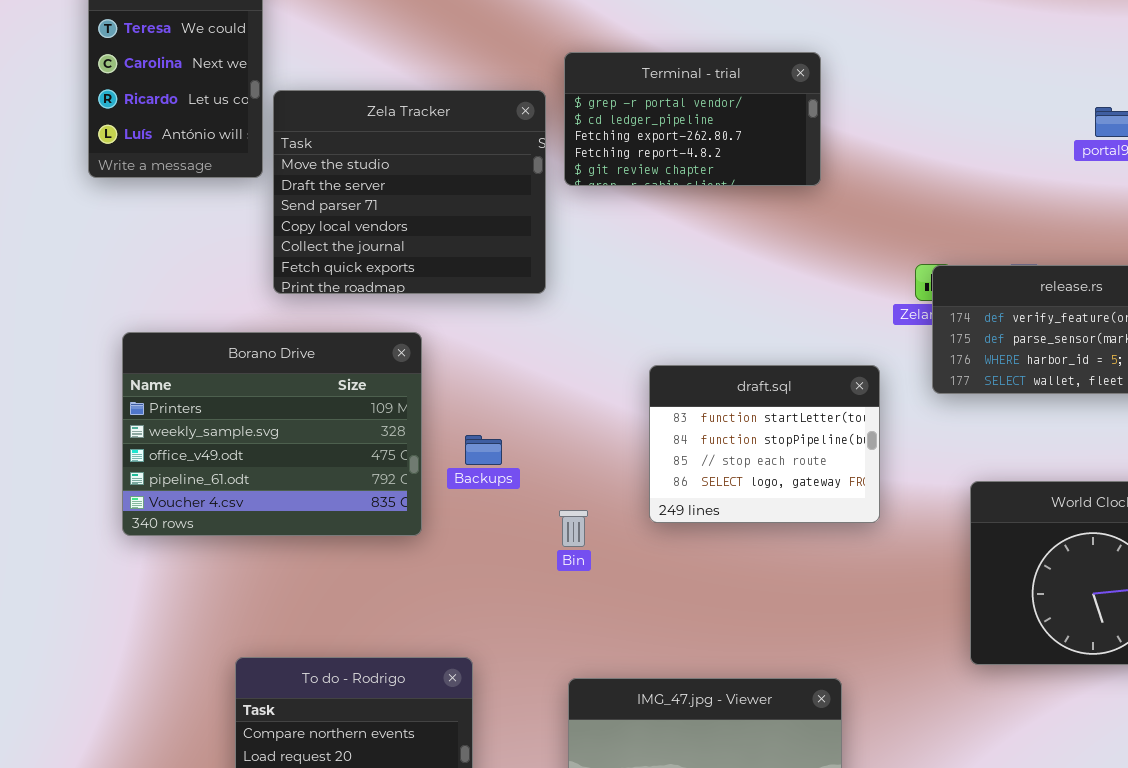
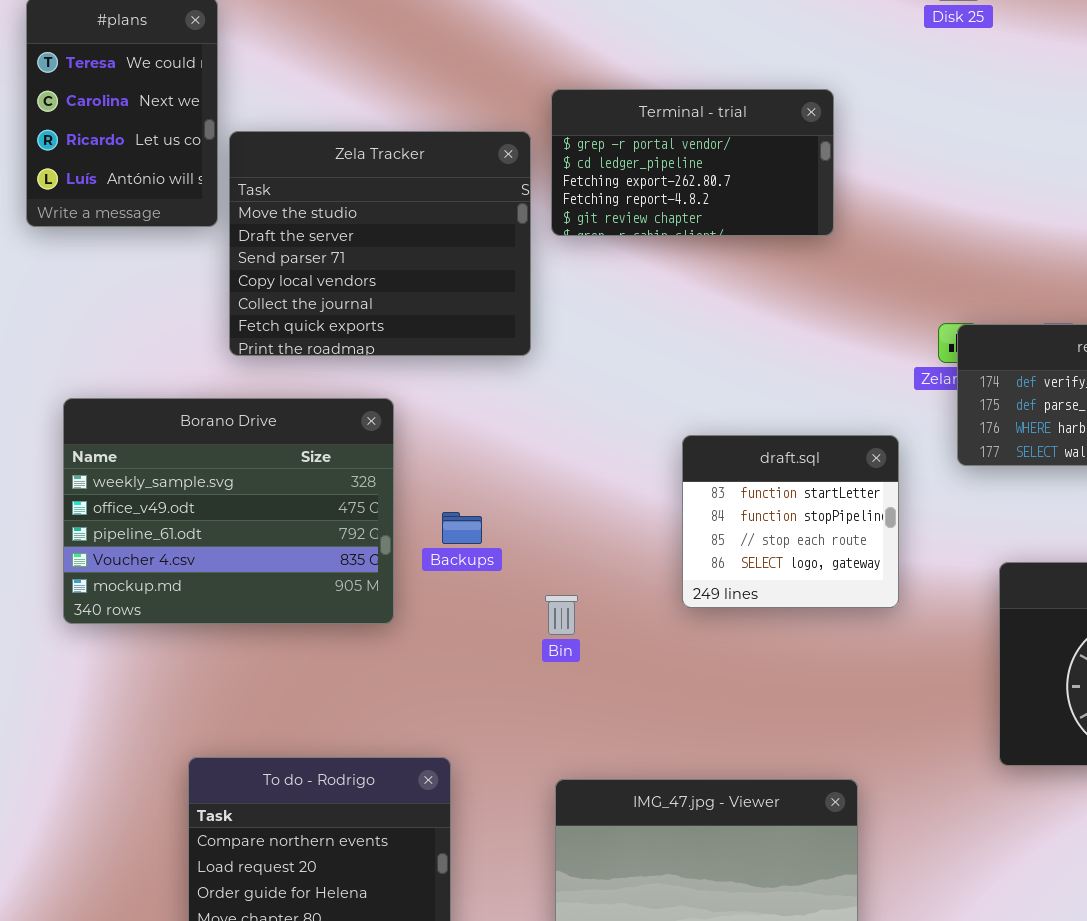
Borano Drive: [122,332,422,536] -> [63,398,394,624], scrolled down 1 row
draft.sql: [649,365,880,523] -> [682,435,899,608], resized

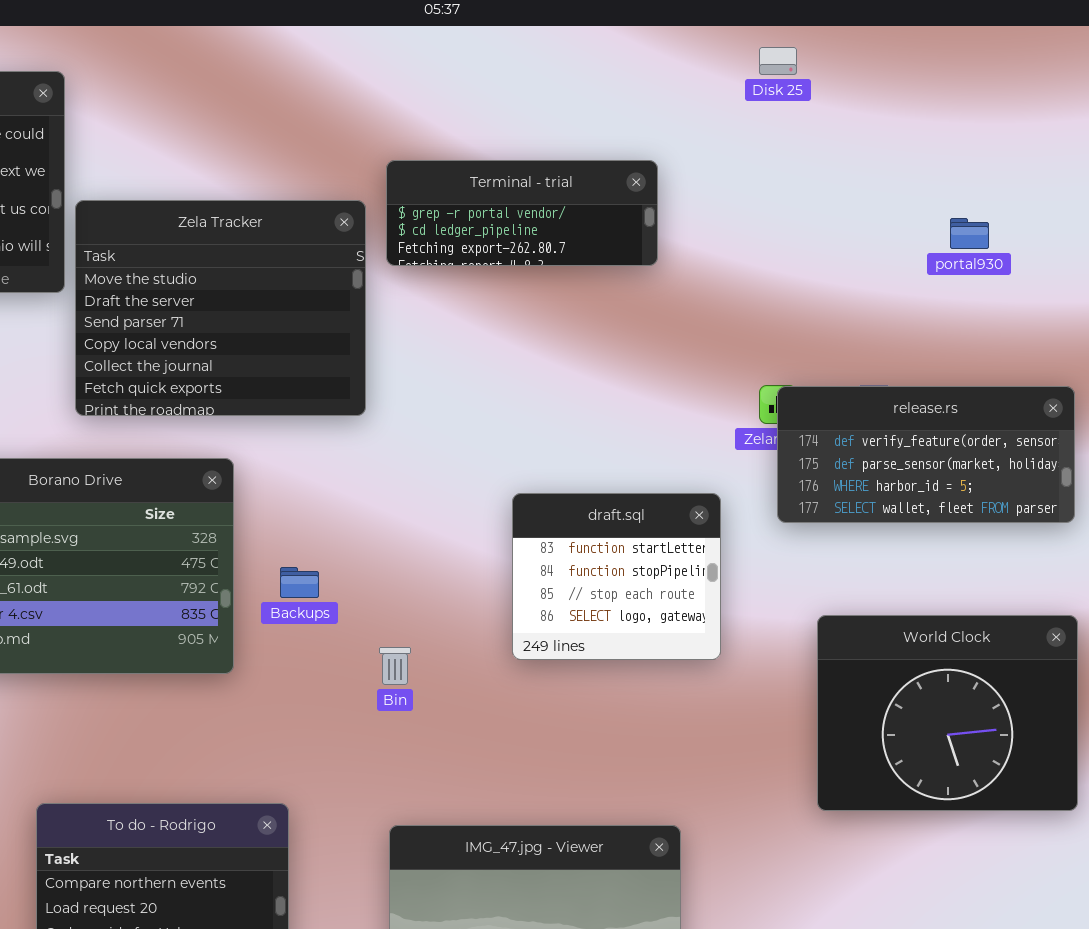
Terminal - trial: [551,89,834,236] -> [386,160,658,266], resized

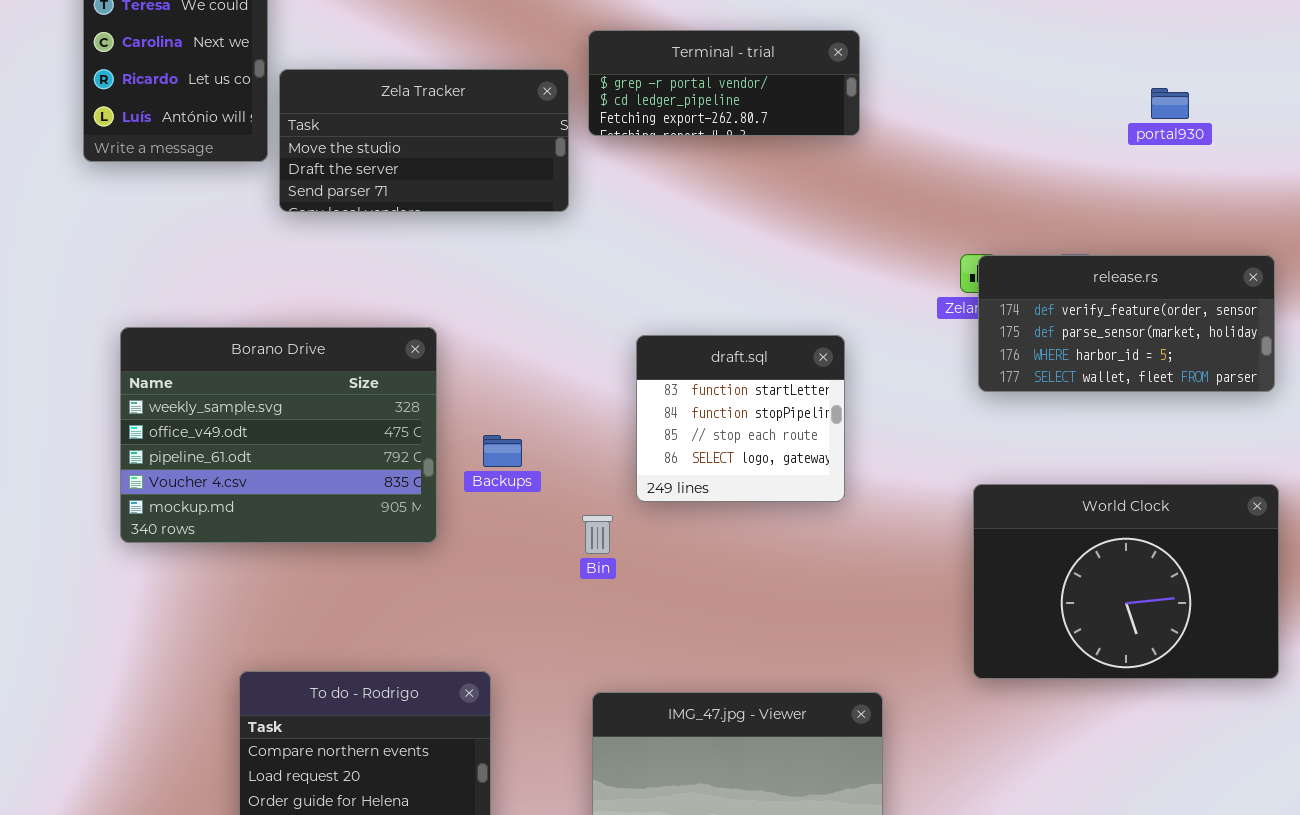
Zela Tracker: [75,200,366,416] -> [279,69,569,212], resized
draft.sql: [512,493,721,660] -> [636,335,845,502], moved
World Clock: [817,615,1078,811] -> [973,484,1279,679], resized

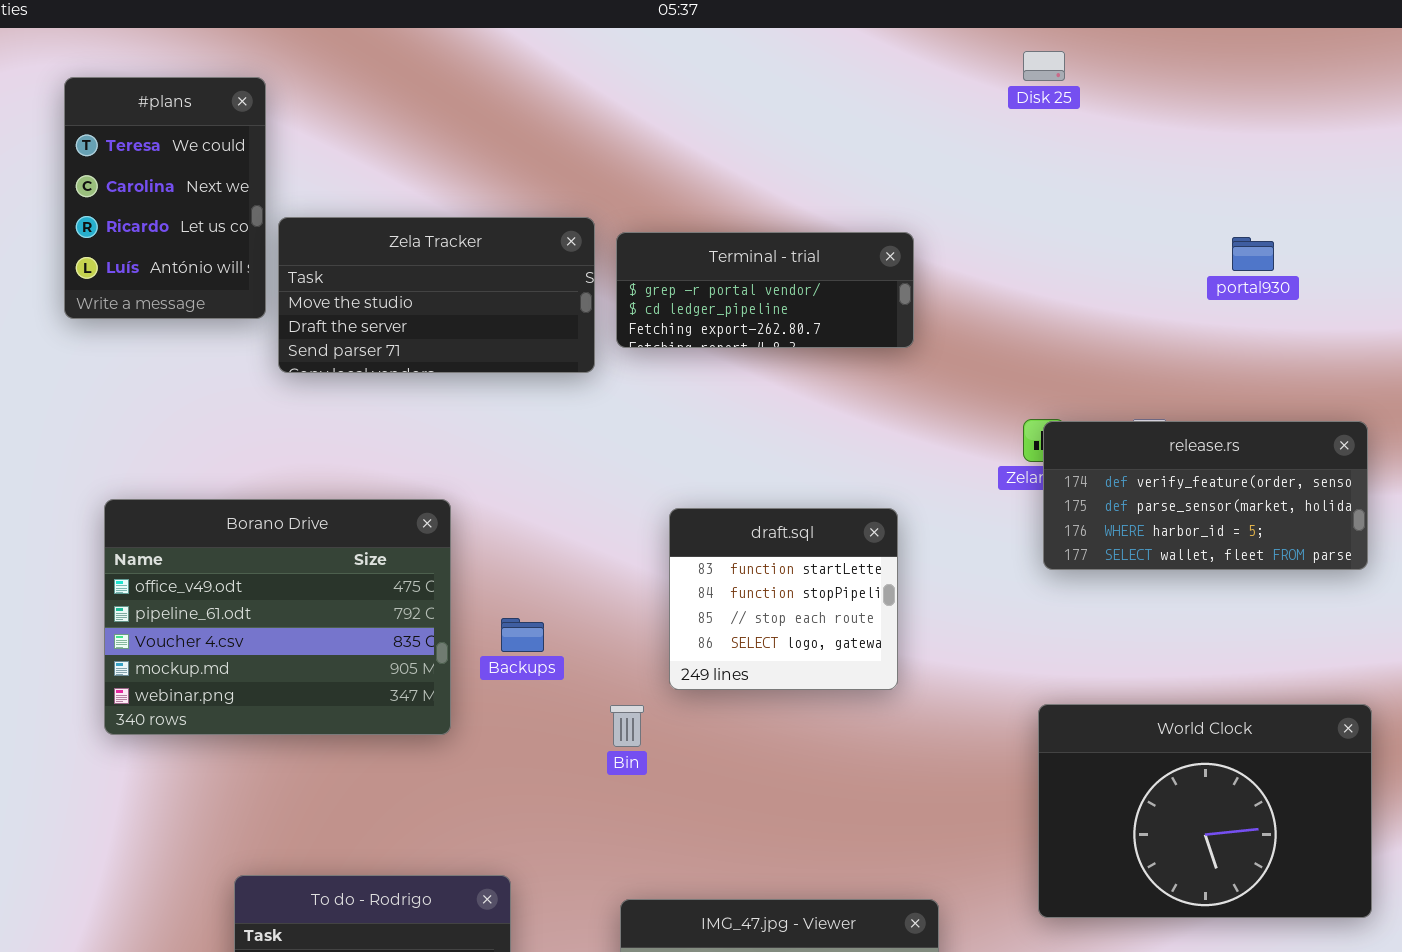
Terminal - trial: [588,30,860,136] -> [616,232,914,348], moved
Borano Drive: [120,327,437,543] -> [104,499,451,735], scrolled down 1 row
World Clock: [973,484,1279,679] -> [1038,704,1372,918], moved

